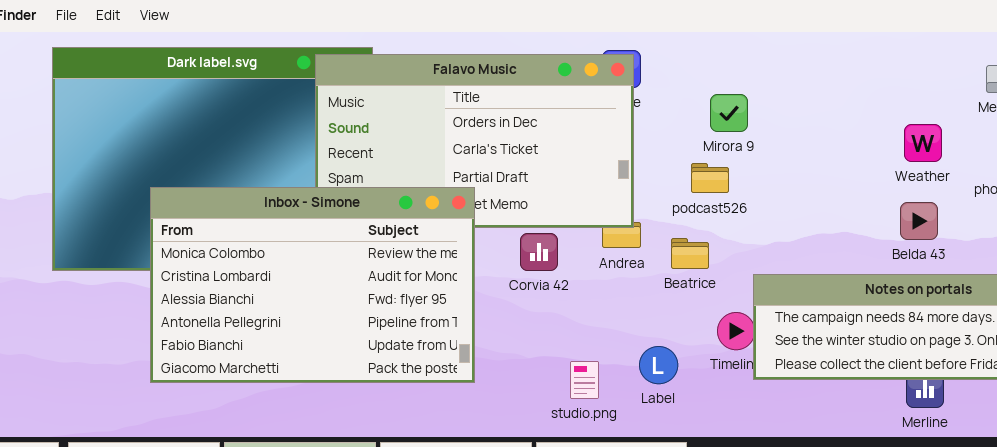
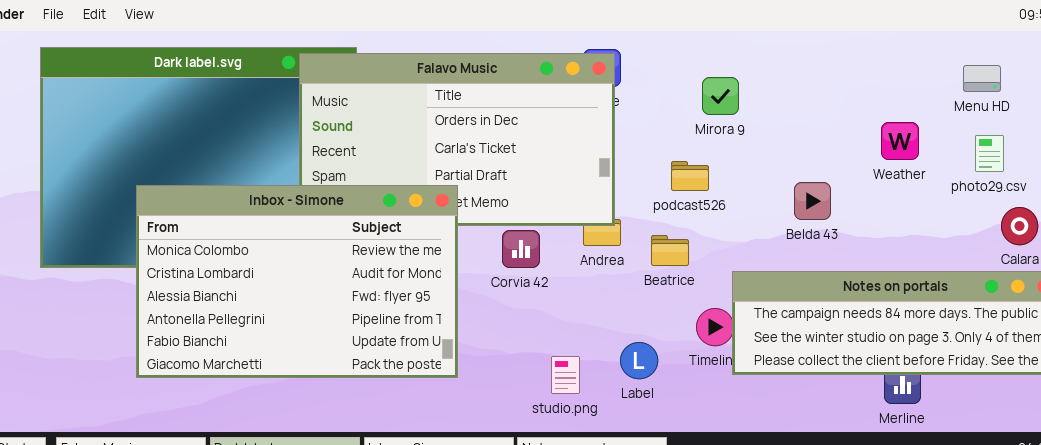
Mirora 9: [710,94,748,132] -> [702,77,739,115], moved
Belda 43: [900,202,938,240] -> [794,182,831,220], moved

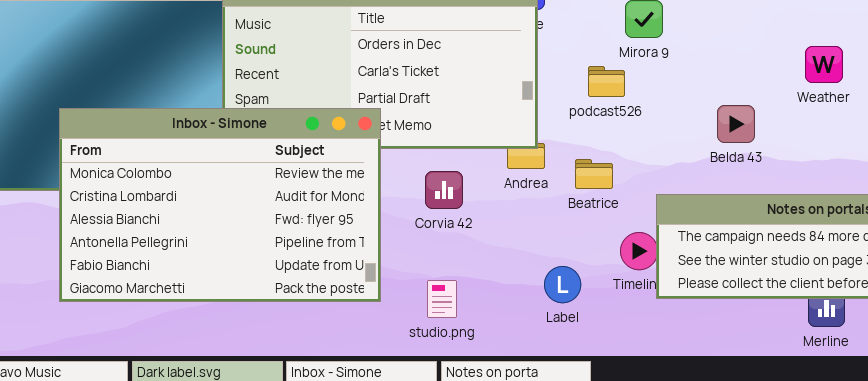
podcast526: [671,161,709,191] -> [588,66,625,97], moved
Corvia 42: [502,230,540,268] -> [425,171,463,209], moved
studio.png: [551,356,580,394] -> [427,280,457,318], moved

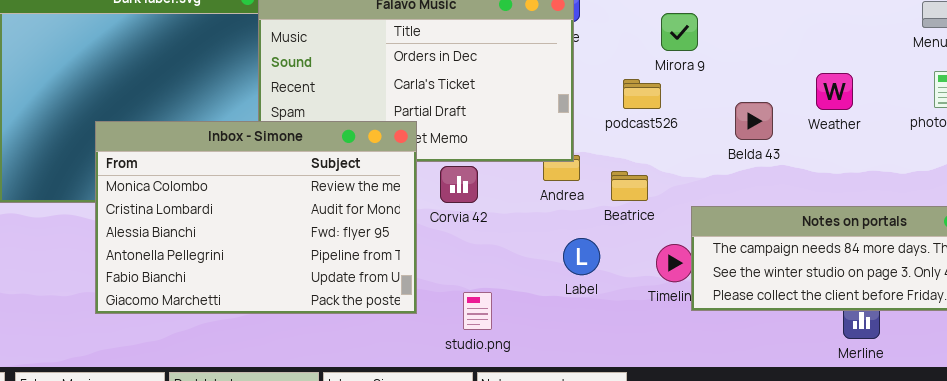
Weather: [805,46,843,83] -> [816,73,853,110], moved
Belda 43: [717,105,755,143] -> [735,102,773,140], moved
Corvia 42: [425,171,463,209] -> [440,166,478,203], moved
Label: [544,266,581,303] -> [563,238,600,275], moved

